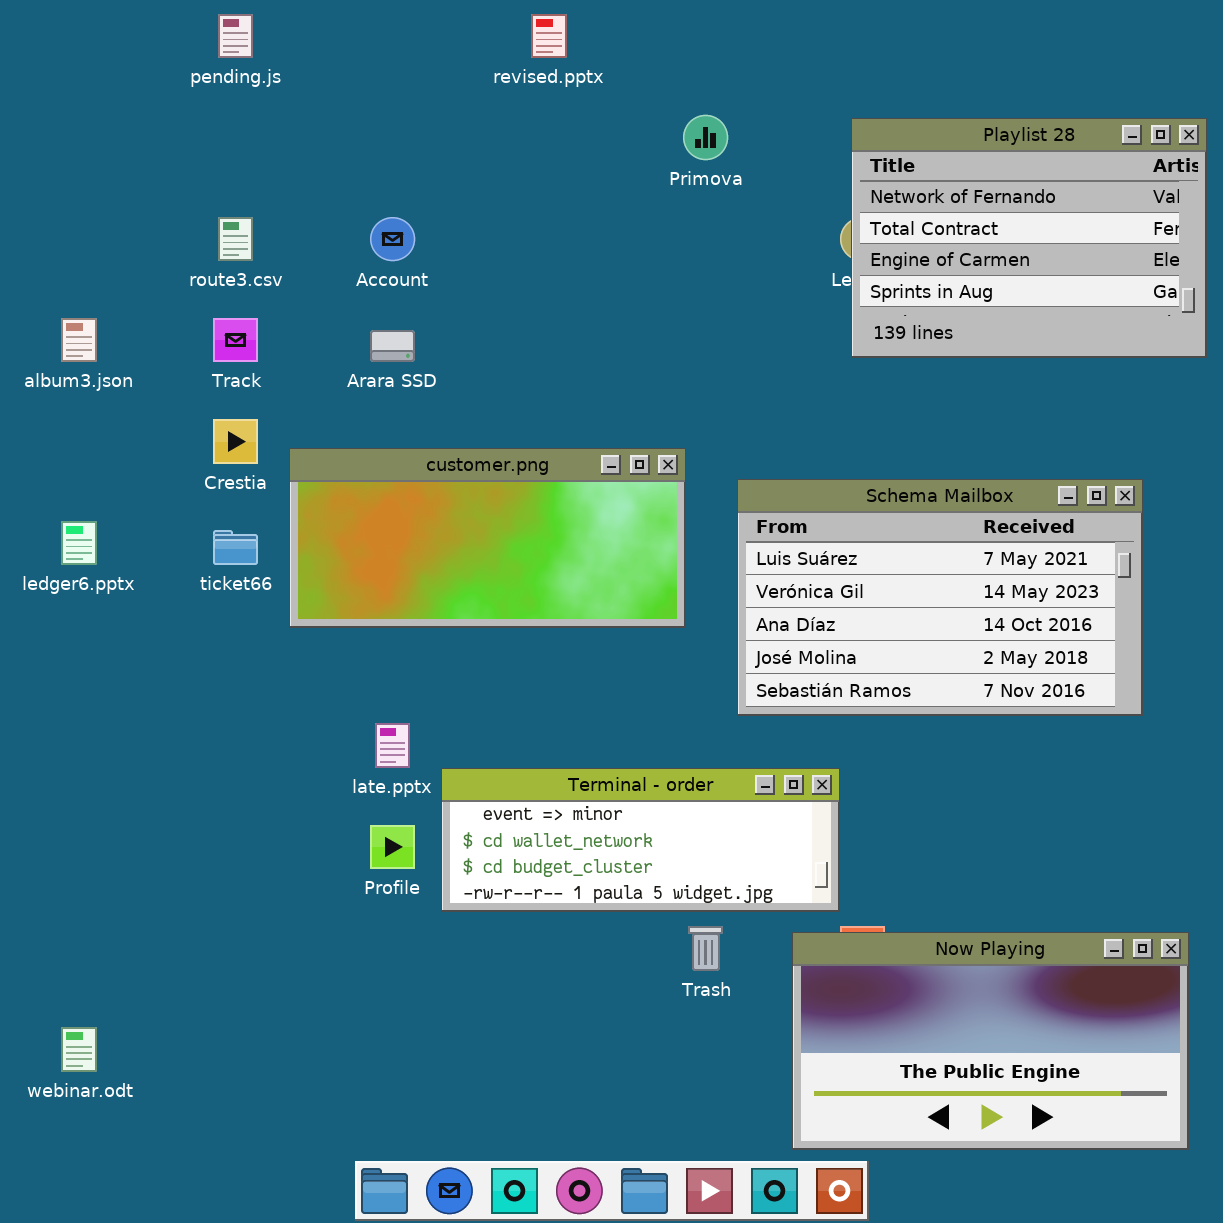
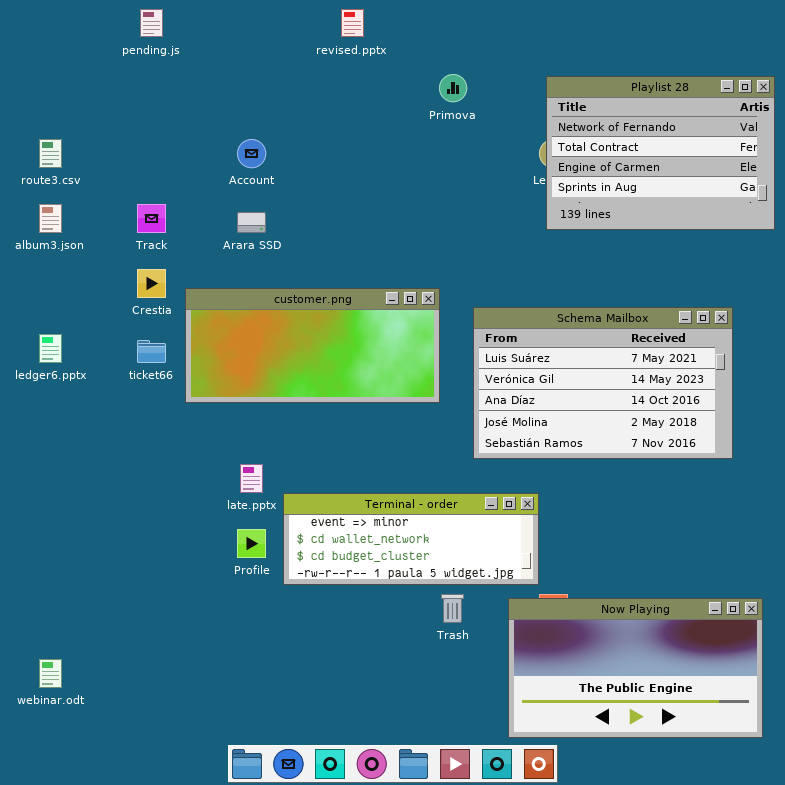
route3.csv: [218,217,253,261] -> [39,139,62,168], moved

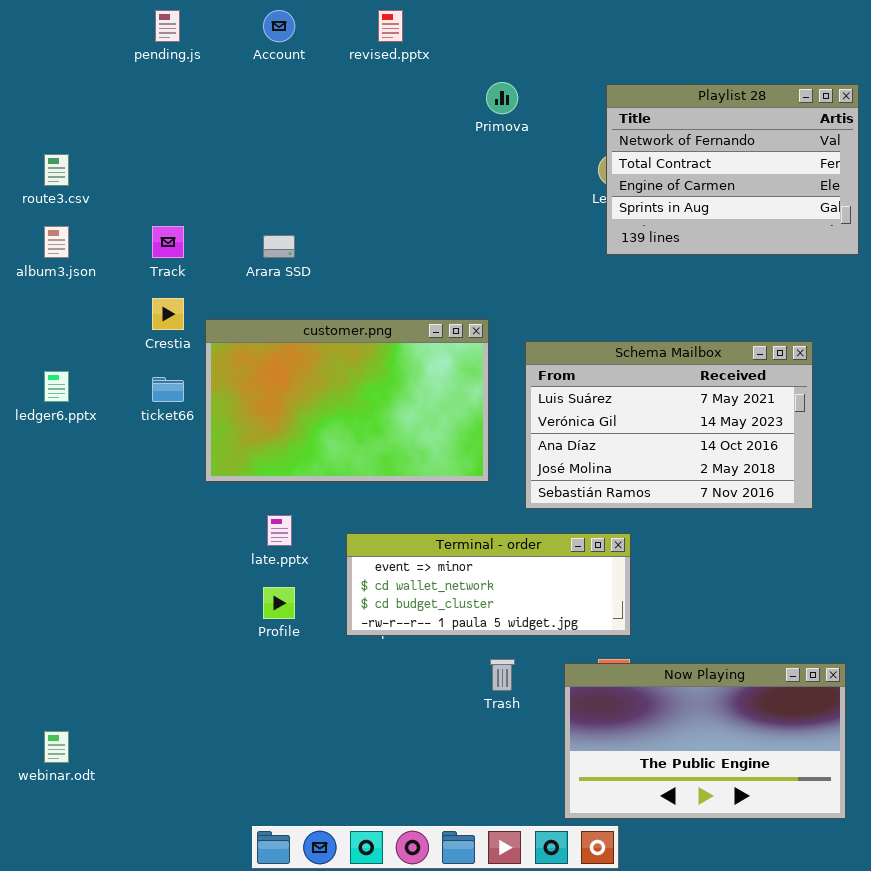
Account: [237,139,266,168] -> [263,10,295,42], moved
customer.png: [185,288,440,403] -> [205,319,489,482], resized
Terminal - order: [283,493,539,585] -> [346,533,631,636], moved

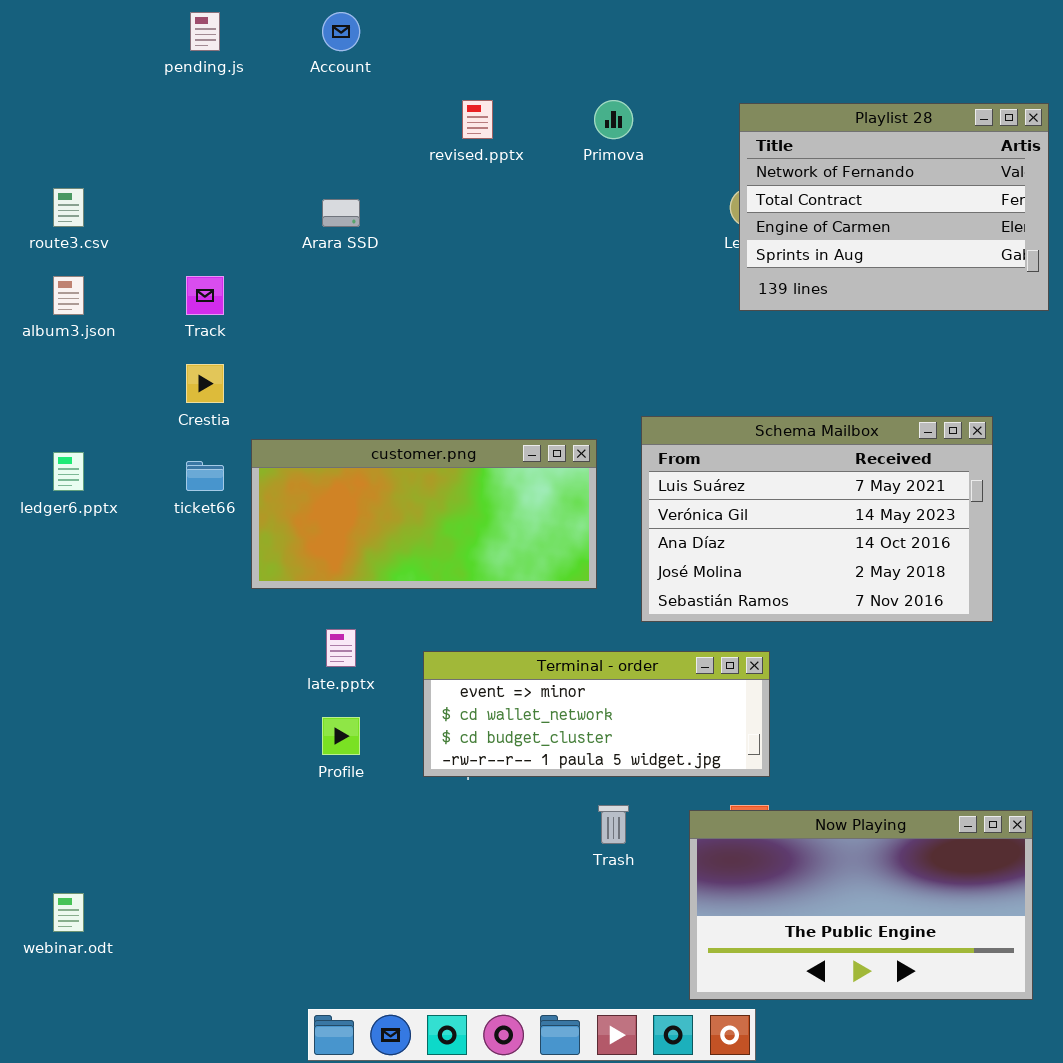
revised.pptx: [378,10,403,42] -> [462,100,493,139], moved
Arara SSD: [263,235,295,258] -> [322,199,360,227], moved
customer.png: [205,319,489,482] -> [251,439,597,589], resized

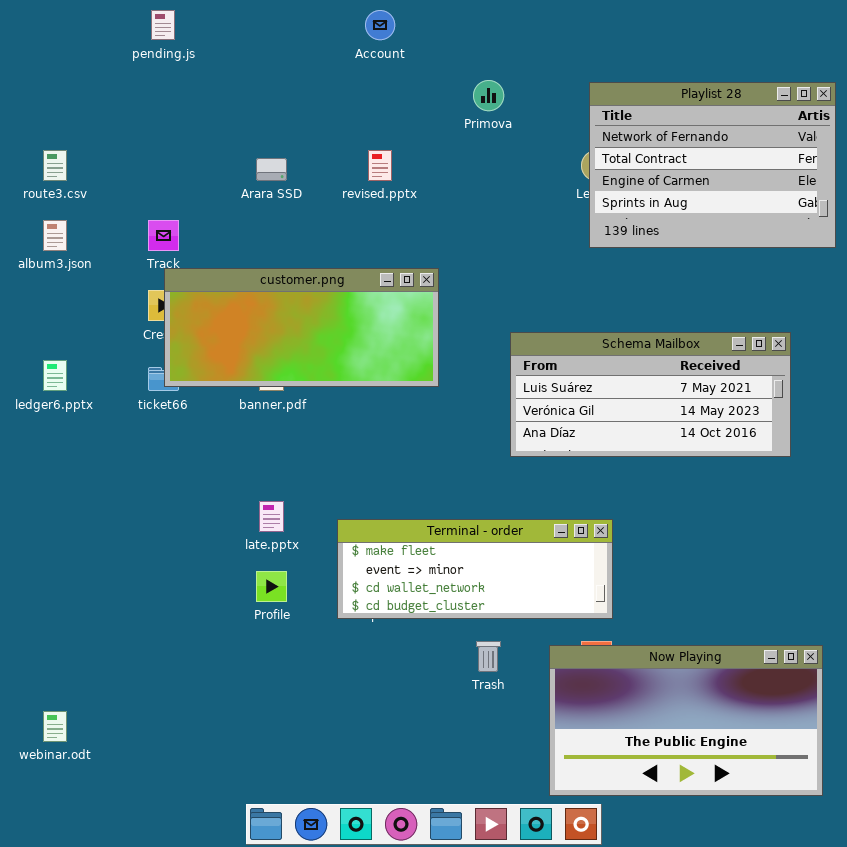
Account: [322,12,360,51] -> [365,10,395,40], moved
revised.pptx: [462,100,493,139] -> [368,150,392,181], moved
Schema Mailbox: [641,416,993,622] -> [510,332,791,457], resized
customer.png: [251,439,597,589] -> [164,268,439,387], moved
Terminal - order: [423,651,770,777] -> [337,519,613,619], scrolled up 1 row

